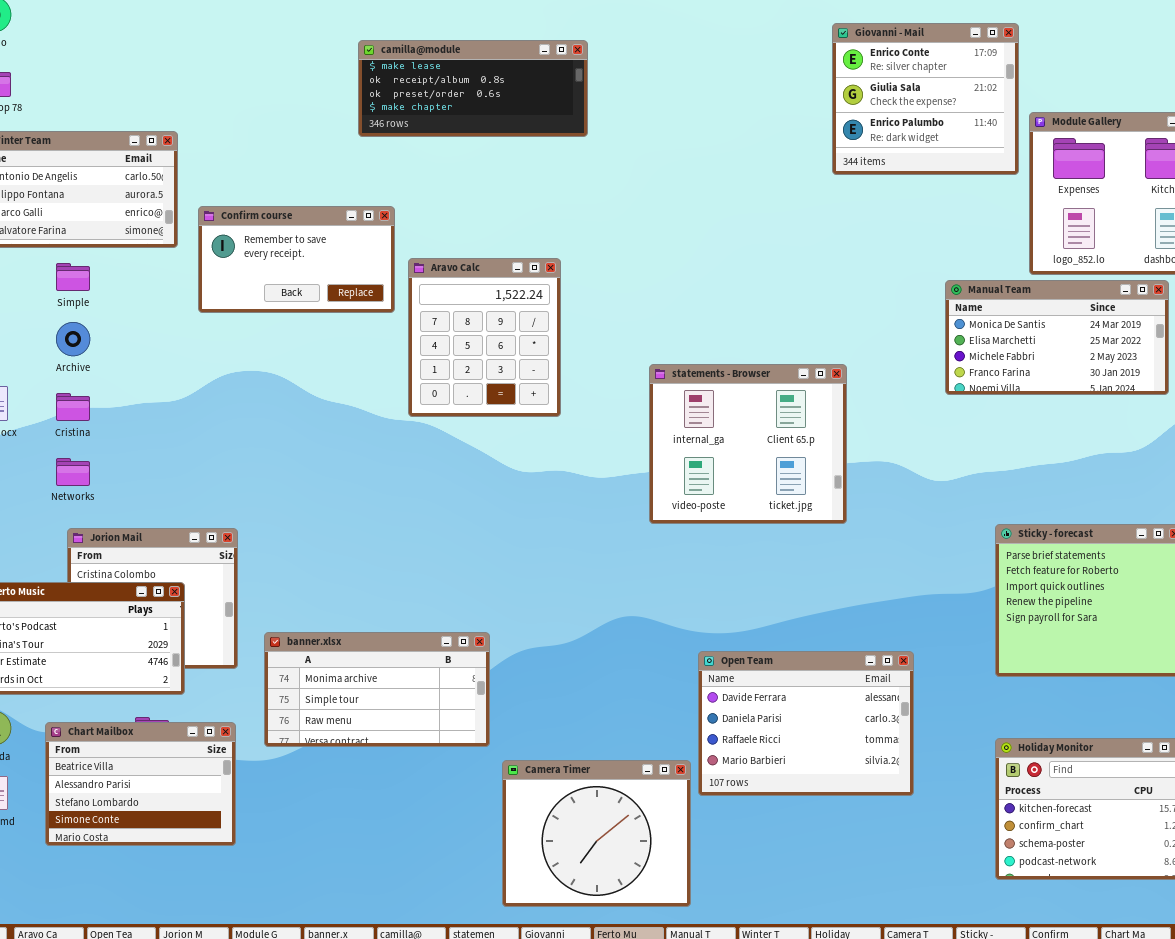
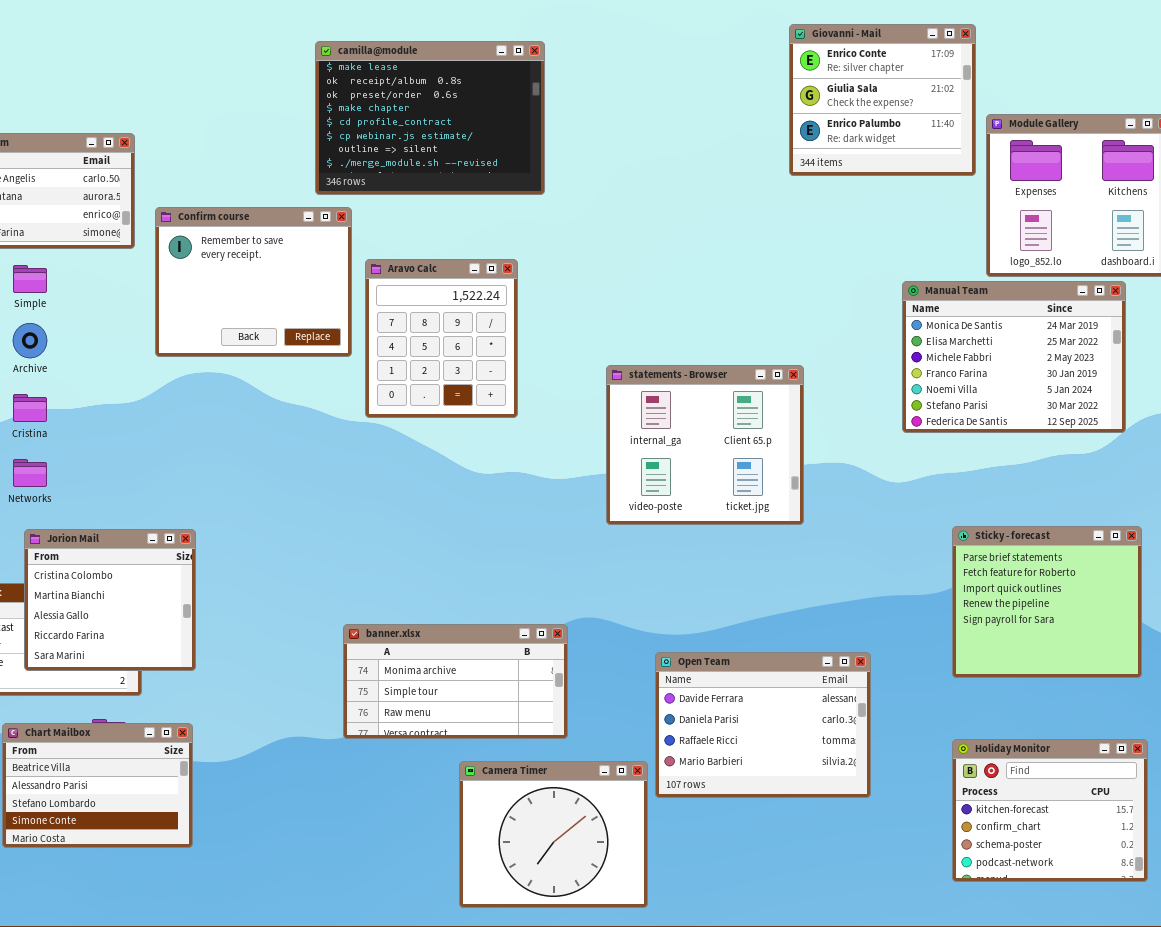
camilla@module: [358,40,588,137] -> [315,41,545,195], resized
Confirm course: [198,206,395,313] -> [155,207,352,357], resized
Manual Team: [945,280,1169,395] -> [902,281,1126,433], resized
Jorion Mail: [67,528,238,669] -> [24,529,196,671], raised
banner.xlsx: [264,632,490,747] -> [343,624,568,739], moved

